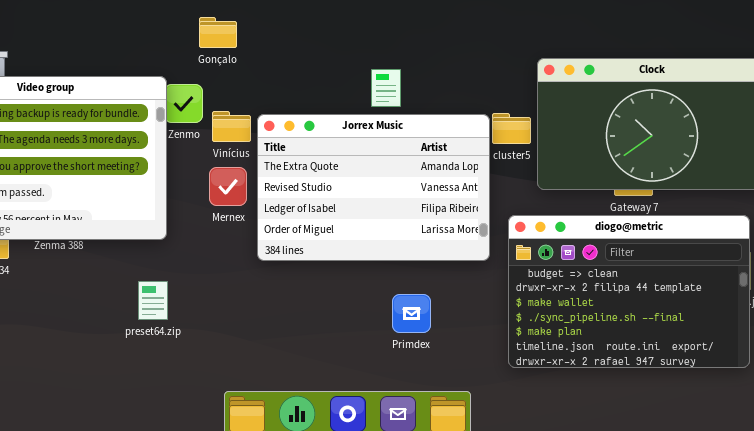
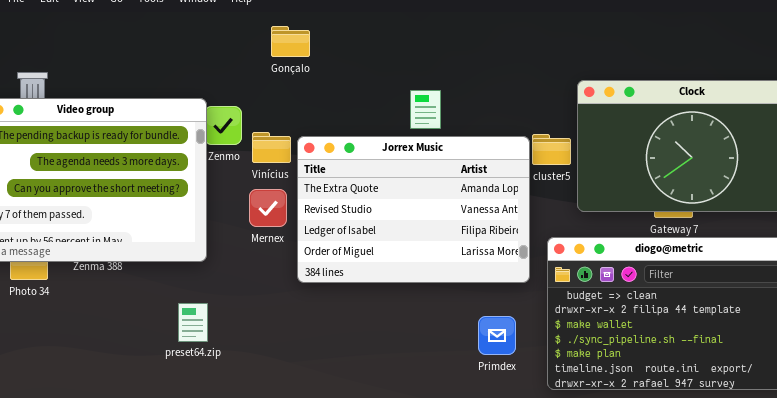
Gonçalo: [199,17,237,48] -> [271,26,310,57], moved
Primdex: [392,294,431,333] -> [478,316,516,355], moved

